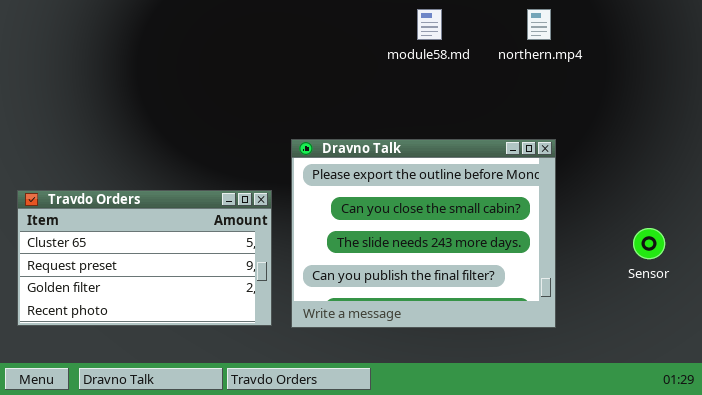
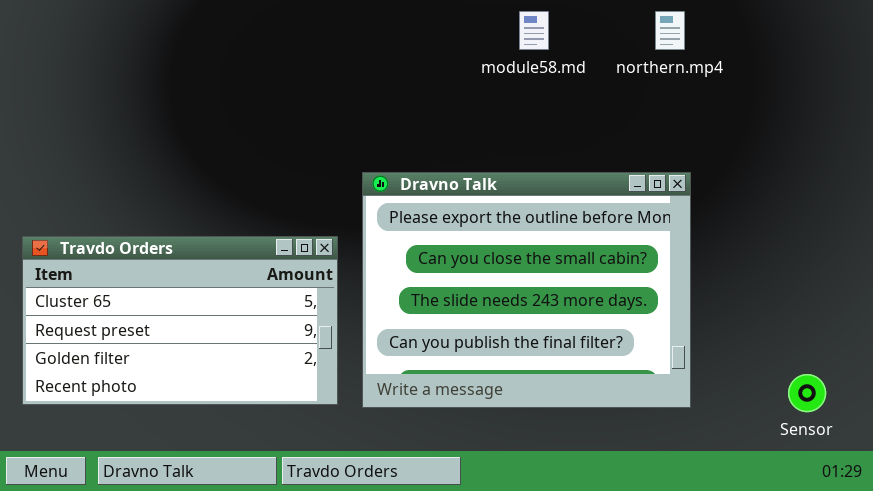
Sensor: [633,228,665,259] -> [788,374,826,412], moved

